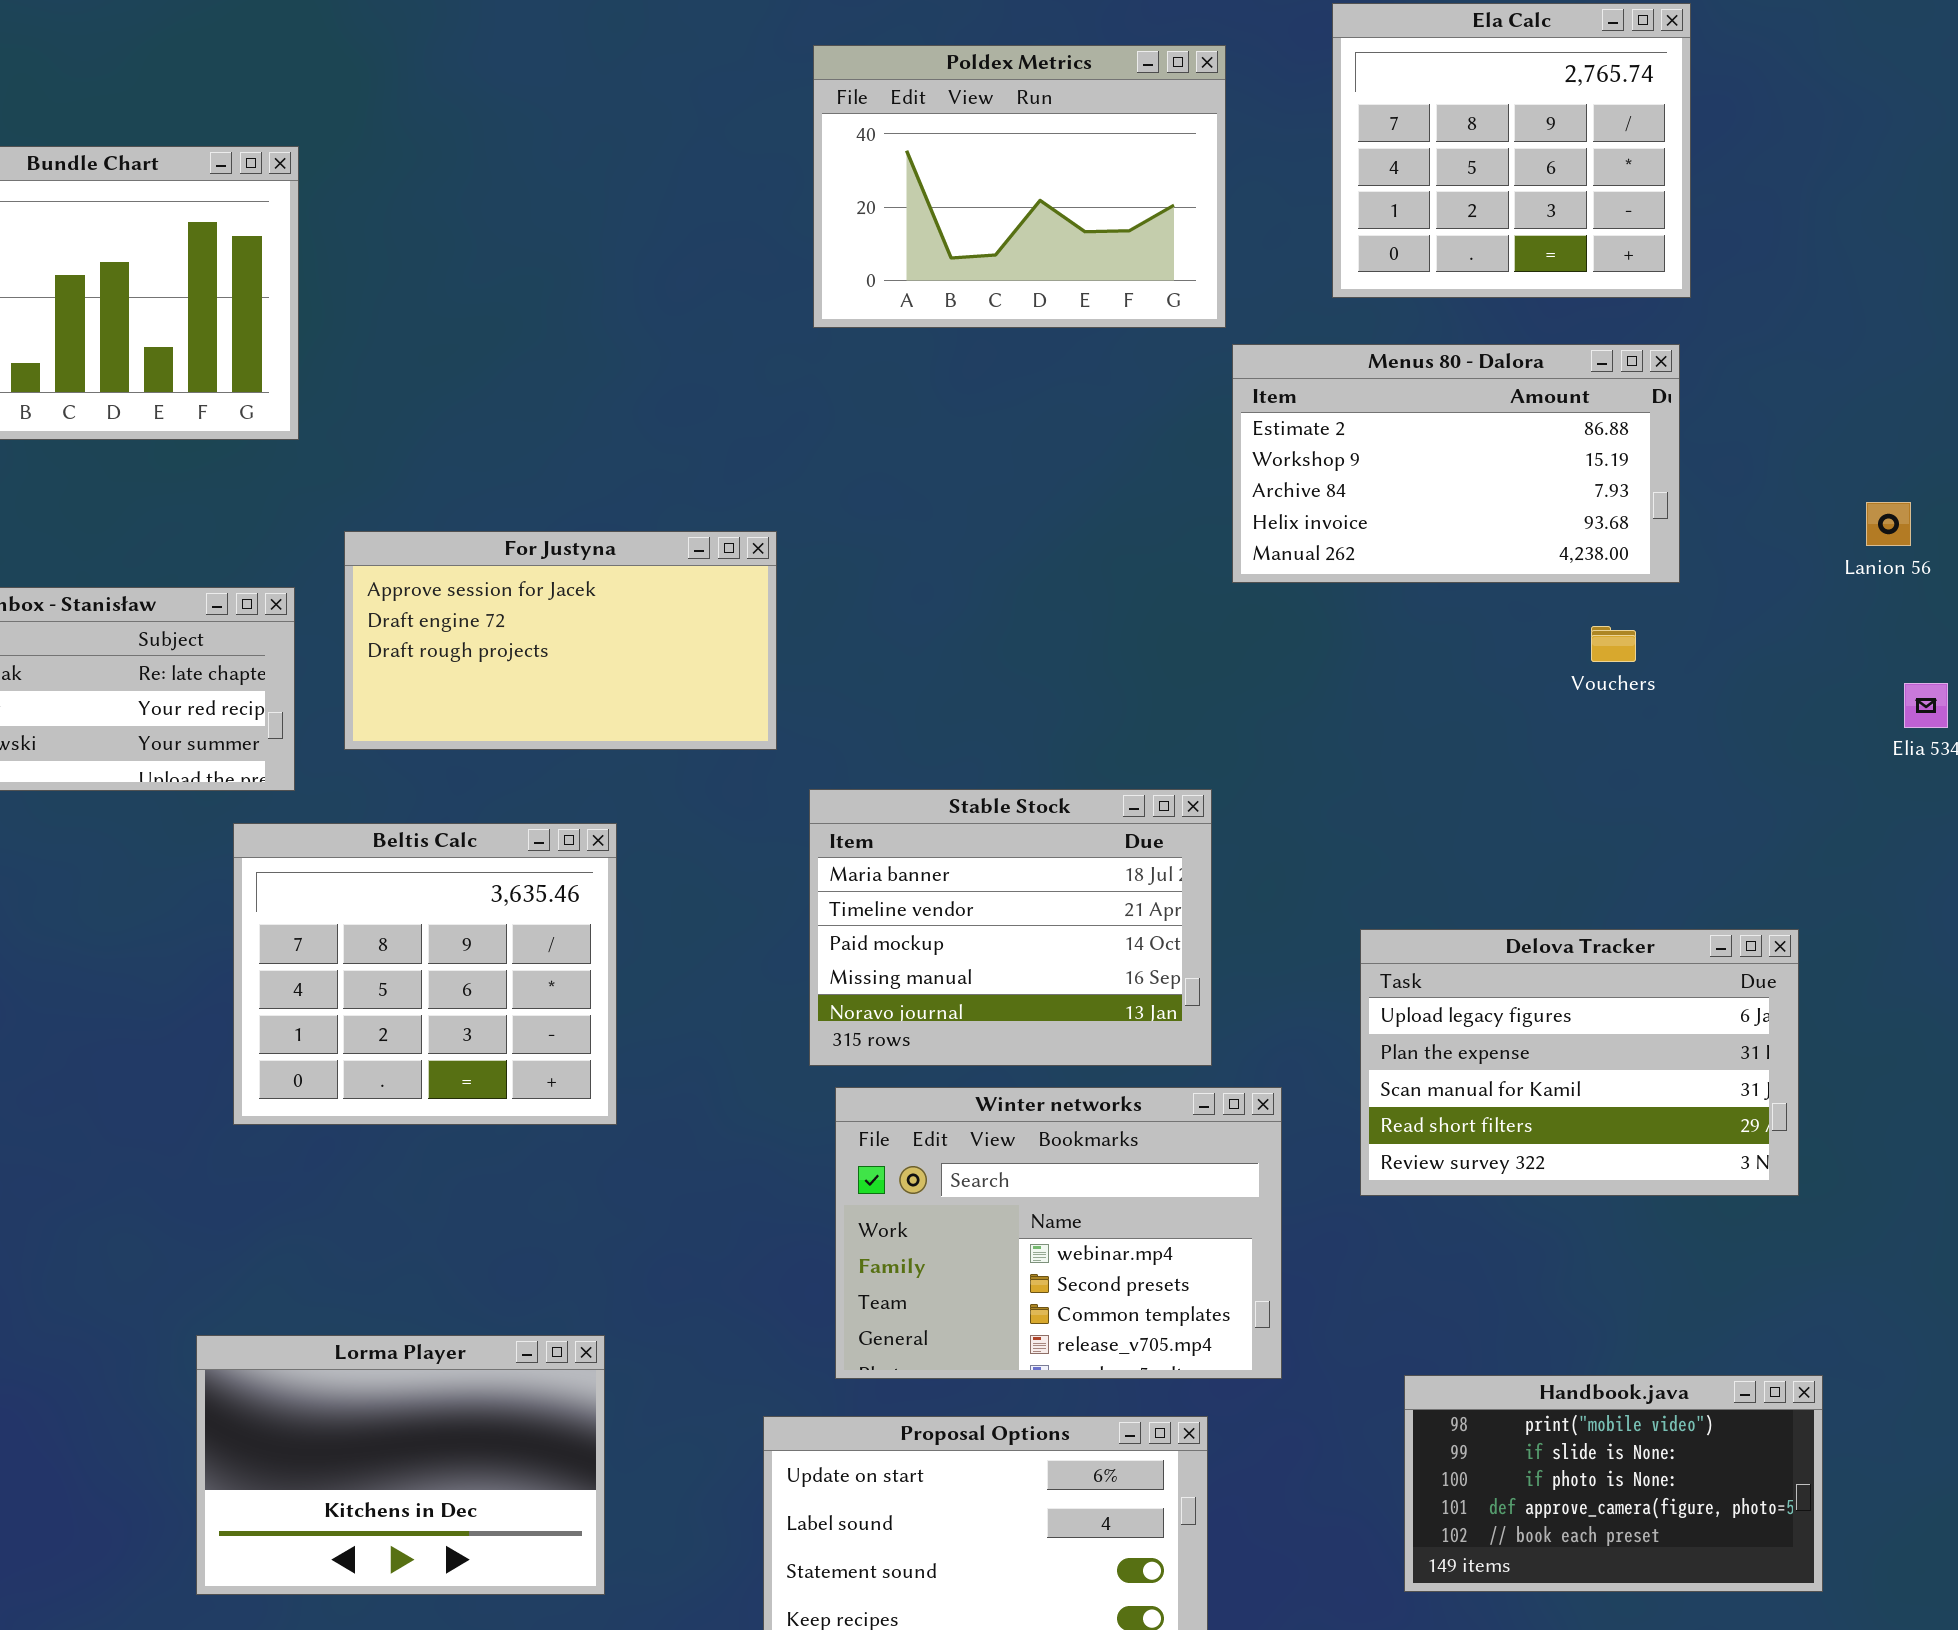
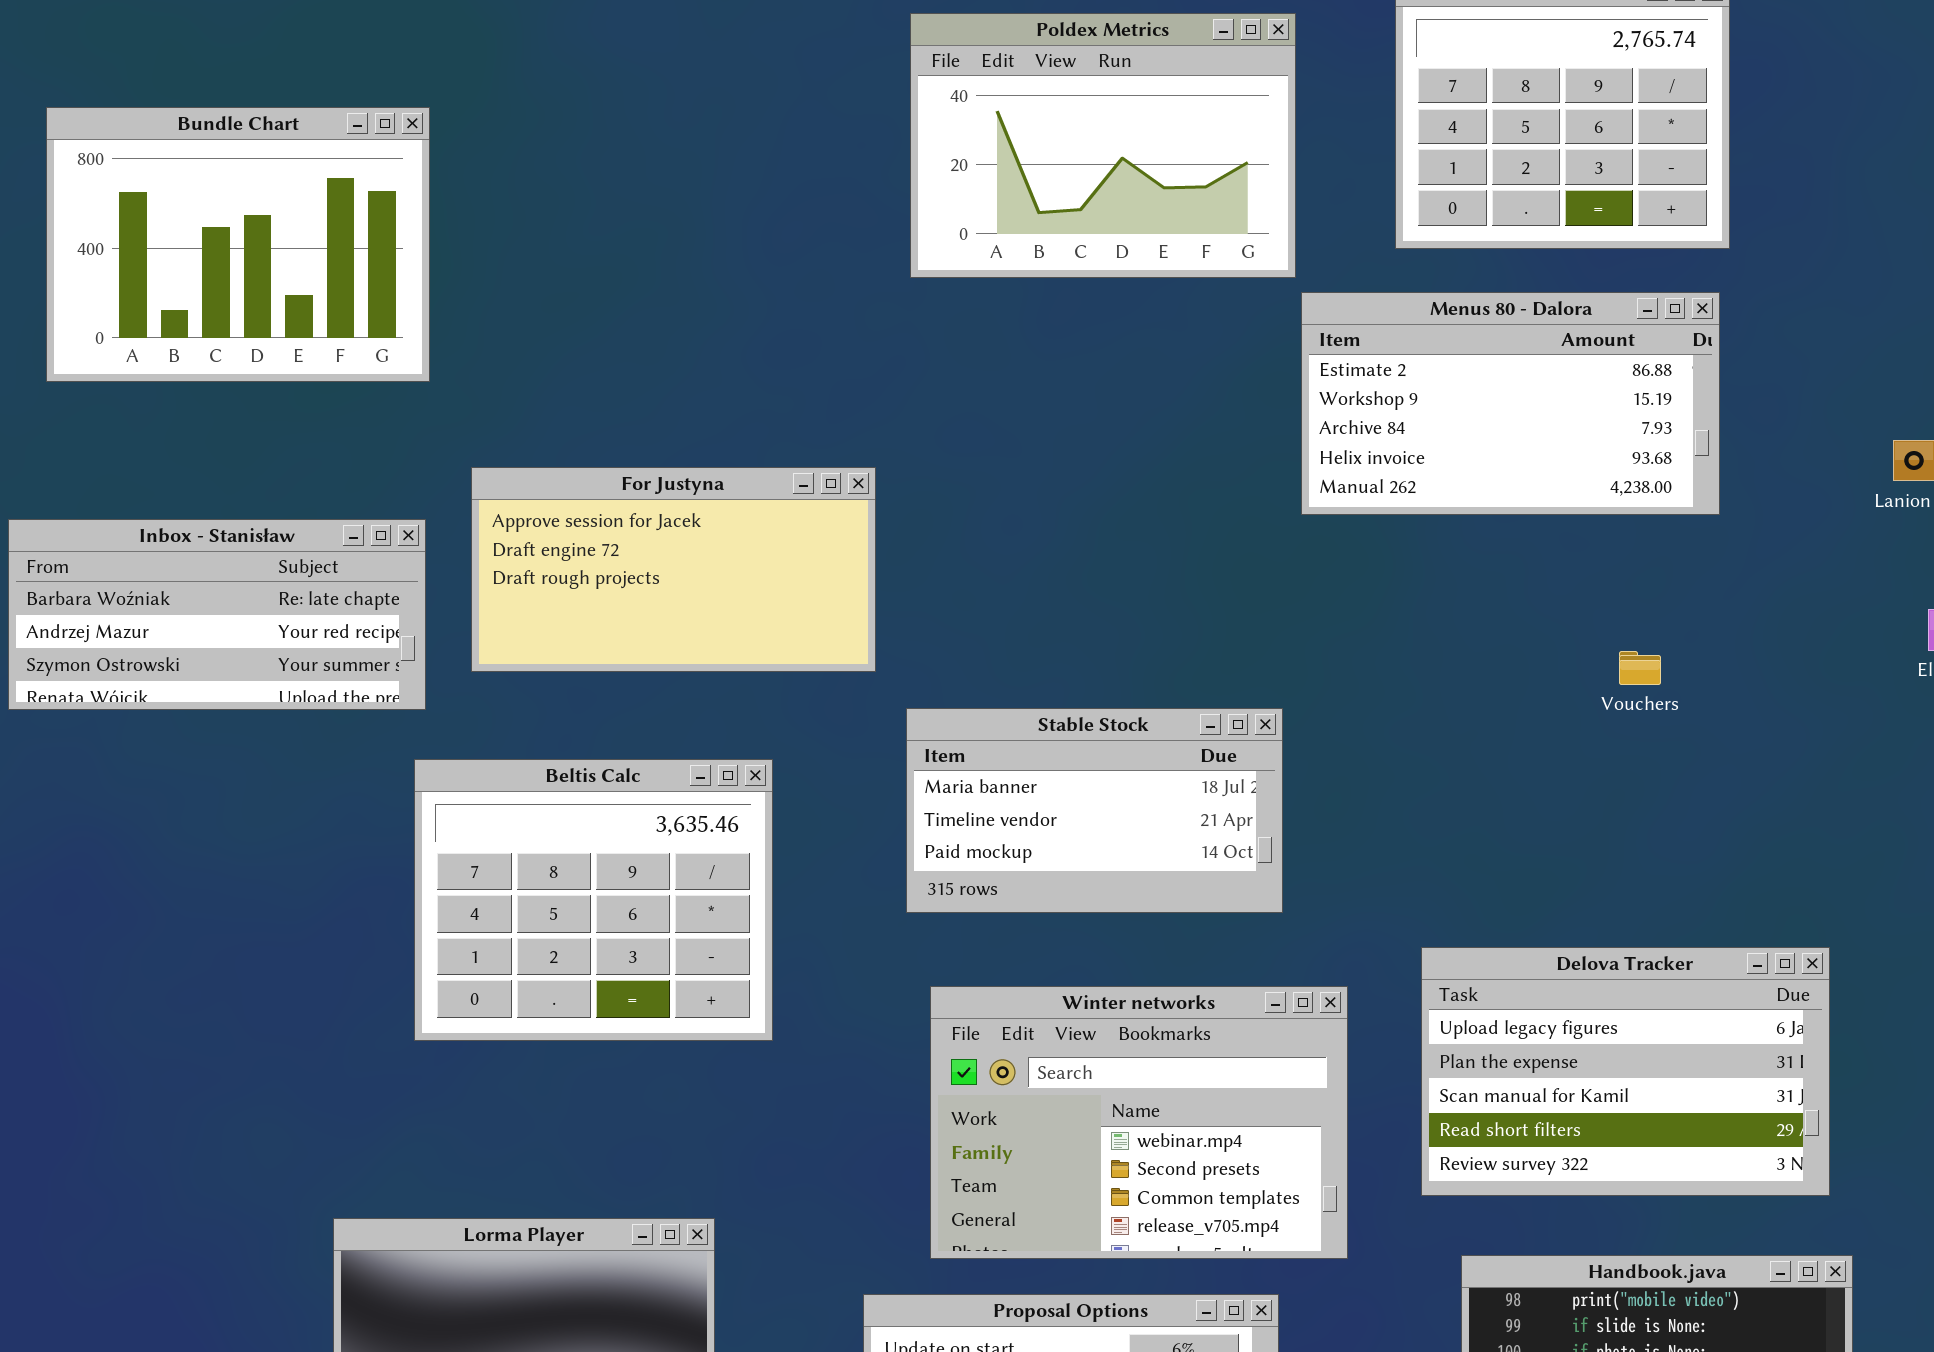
Vouchers: [1591,626,1636,662] -> [1619,651,1661,685], moved
Stable Stock: [809,789,1212,1066] -> [906,708,1283,913], resized
Beltis Calc: [233,823,617,1125] -> [414,759,773,1041], moved
Delova Tracker: [1360,929,1799,1196] -> [1421,947,1830,1196], moved

